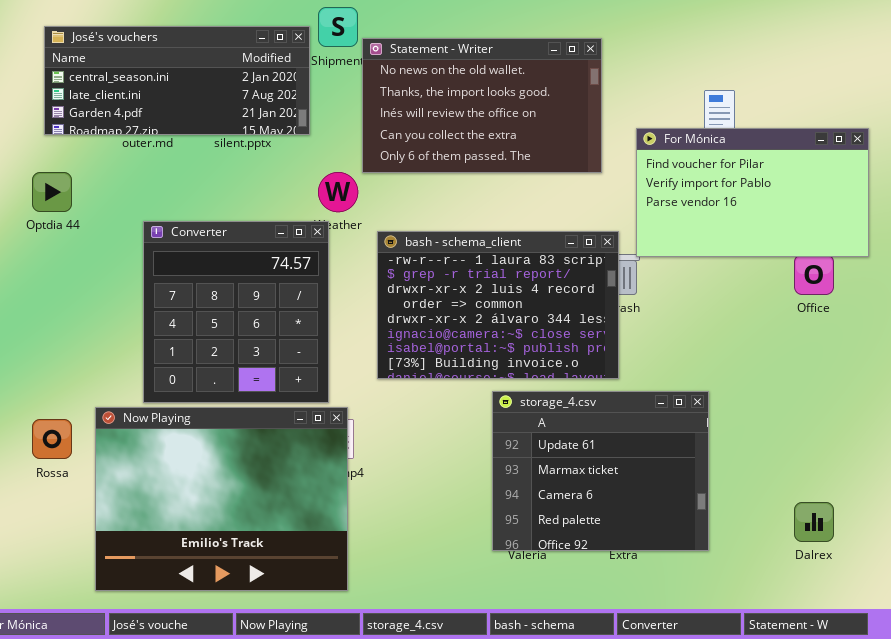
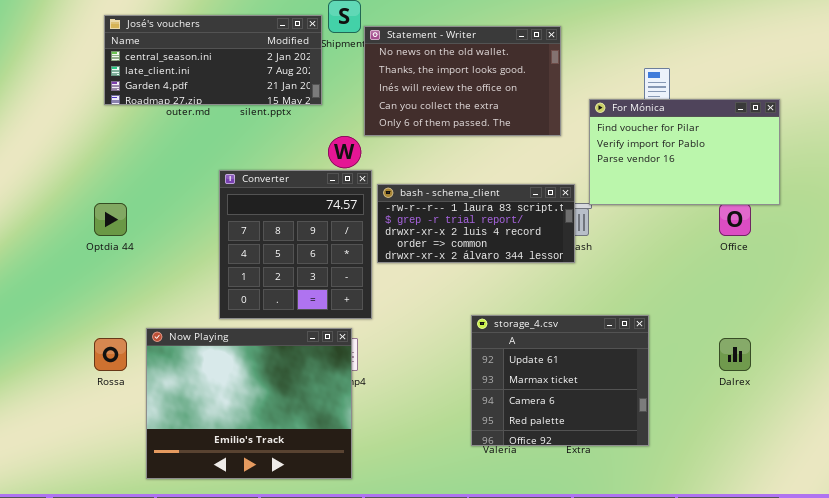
Optdia 44: [32,172,72,212] -> [94,203,127,236], moved
Converter: [143,221,329,403] -> [219,170,372,319], moved
bash - schema_client: [377,231,619,379] -> [377,184,575,263], resized
Dalrex: [794,502,834,542] -> [719,338,751,371], moved

